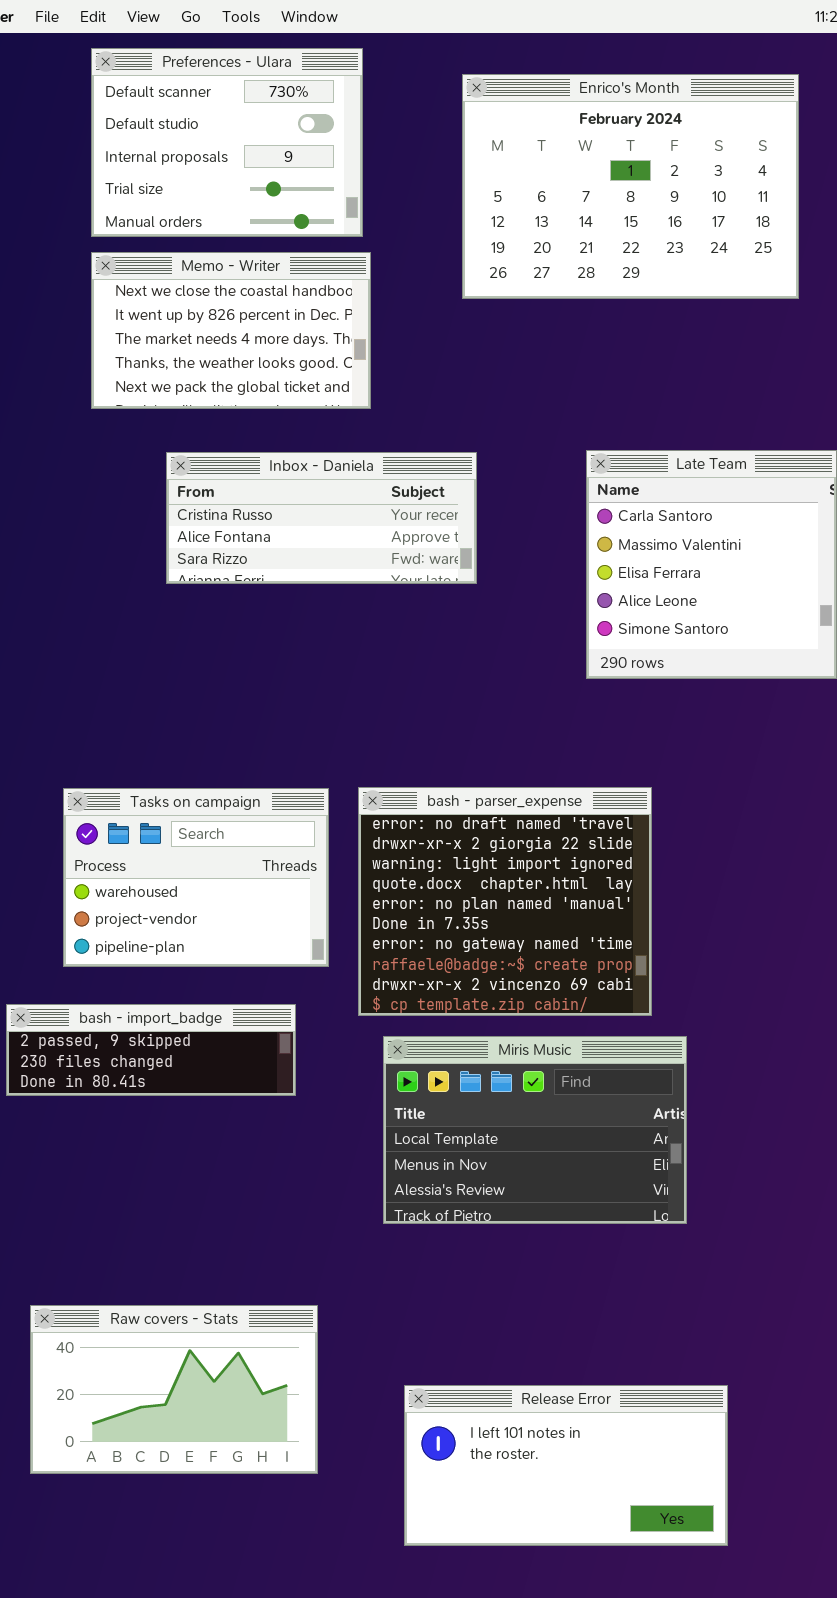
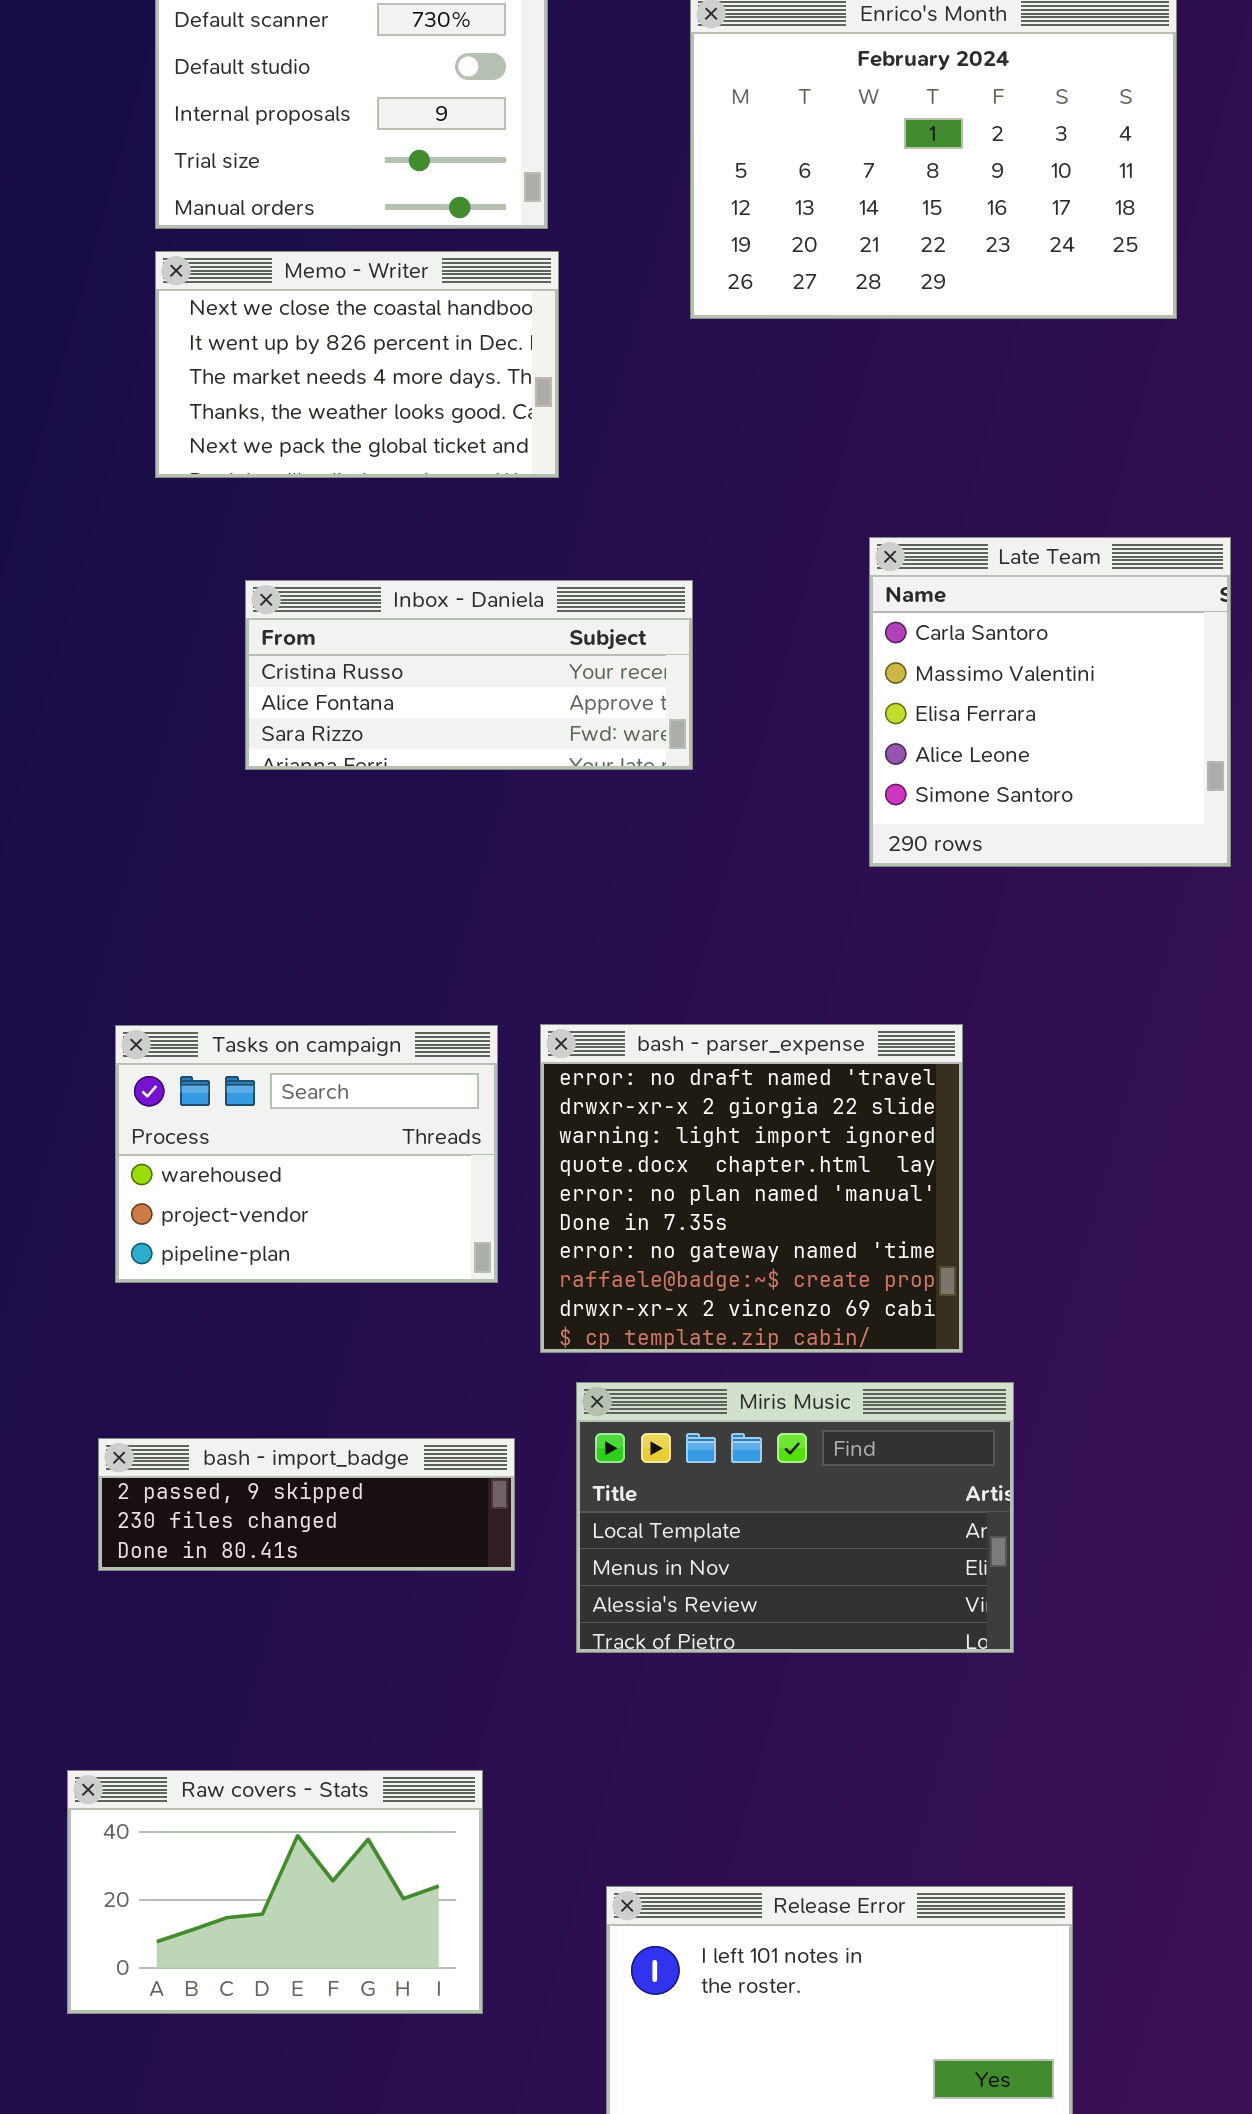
Inbox - Daniela: [166,452,477,584] -> [245,580,693,770], moved
bash - import_badge: [6,1004,296,1096] -> [98,1438,515,1571], moved

